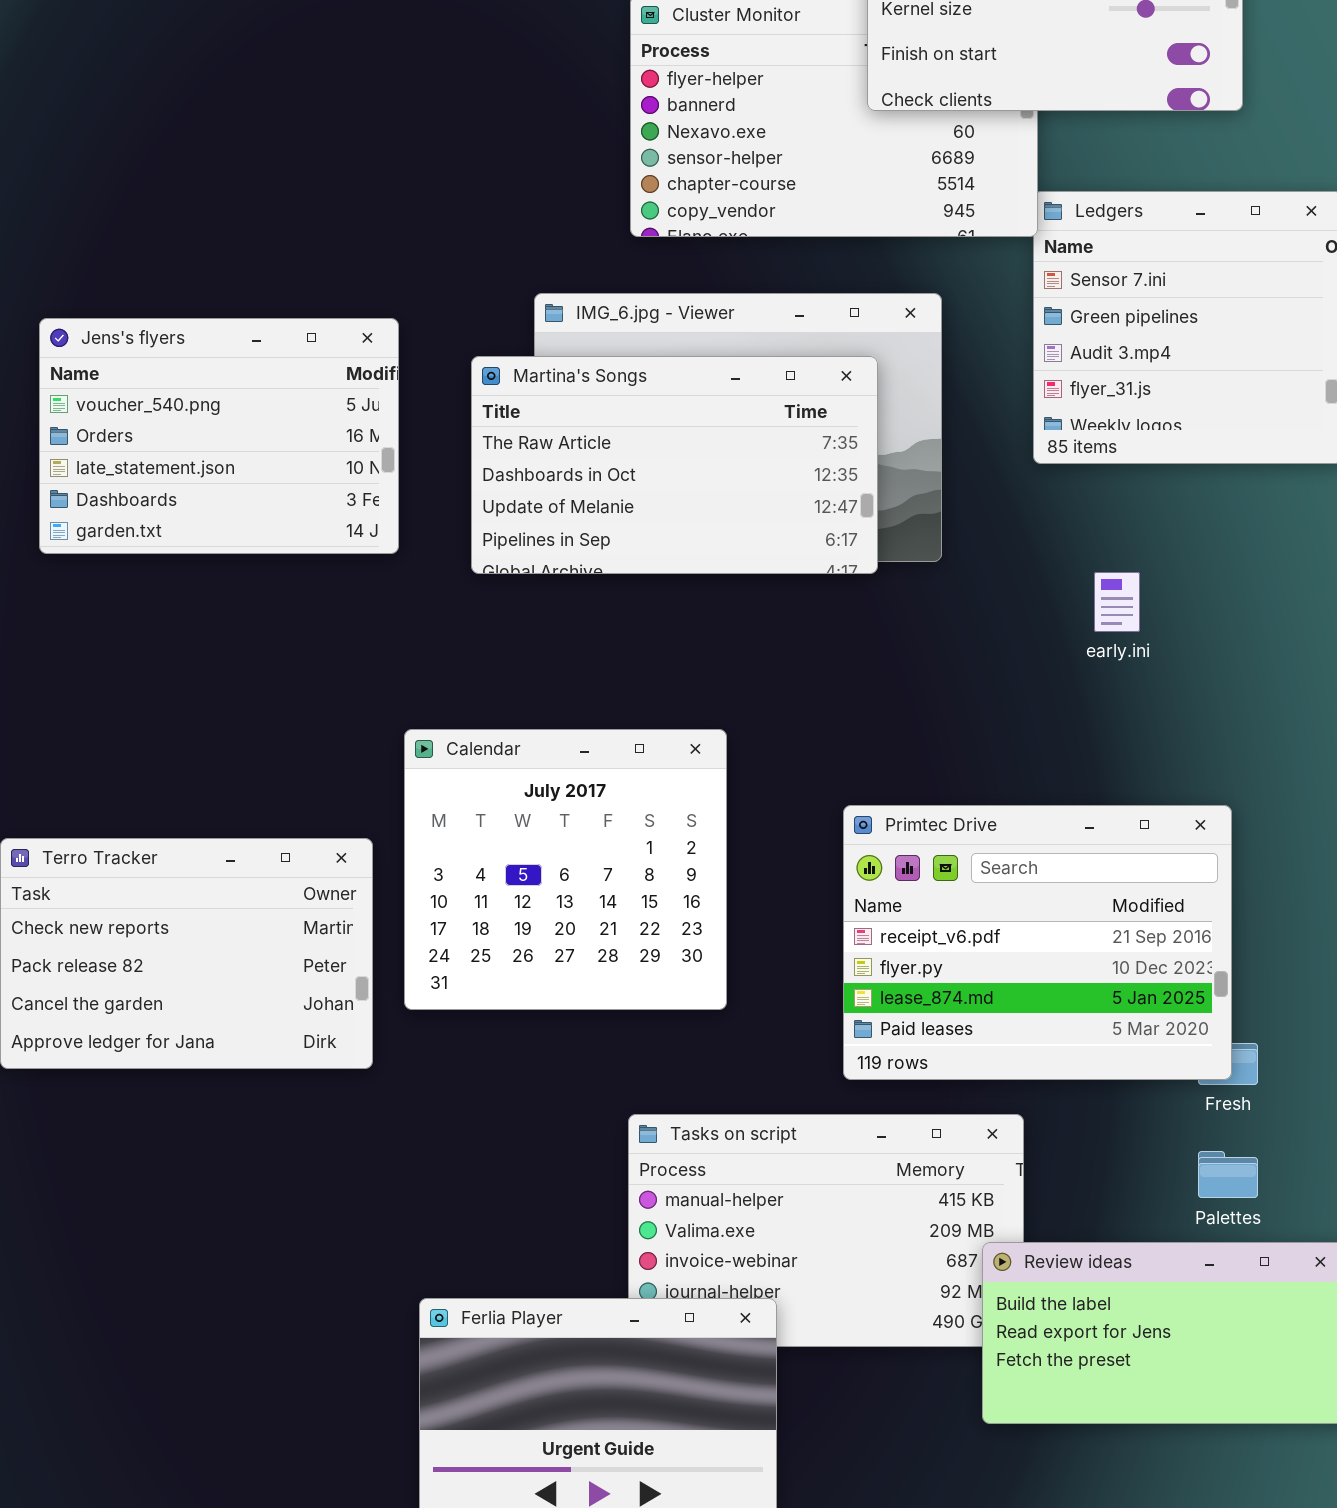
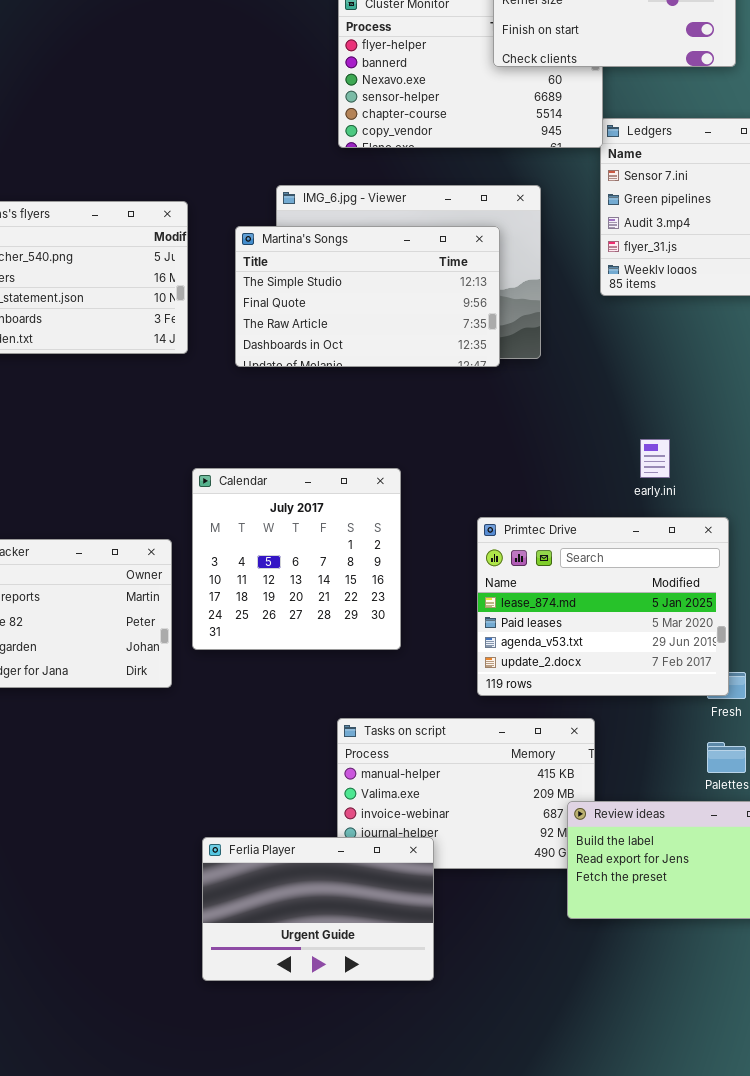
Martina's Songs: [471,356,878,574] -> [235,226,500,367], scrolled up 2 rows
early.ini: [1094,572,1140,632] -> [640,439,670,478], moved
Primtec Drive: [843,805,1232,1080] -> [477,517,729,696], scrolled down 2 rows

